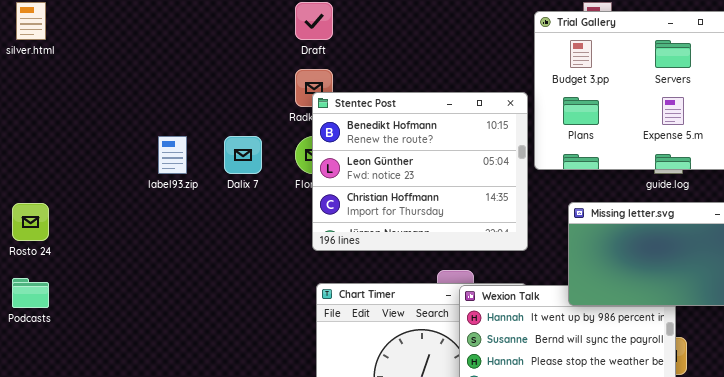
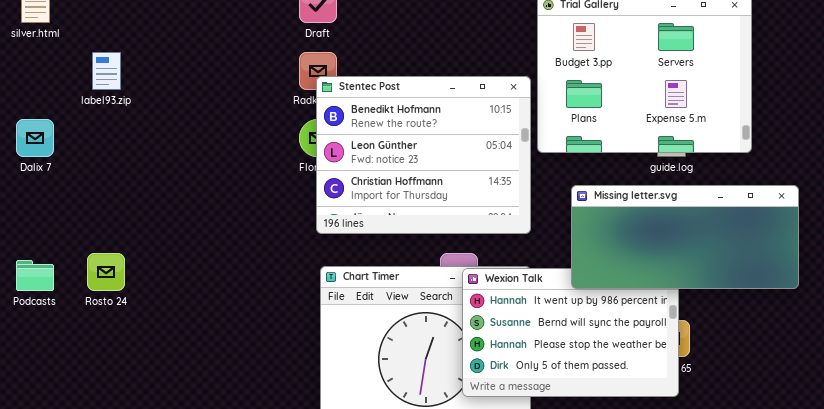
label93.zip: [158,136,187,174] -> [92,52,121,90], moved
Dalix 7: [224,136,262,174] -> [16,119,54,157], moved
Rosto 24: [12,203,49,241] -> [87,253,125,291], moved

